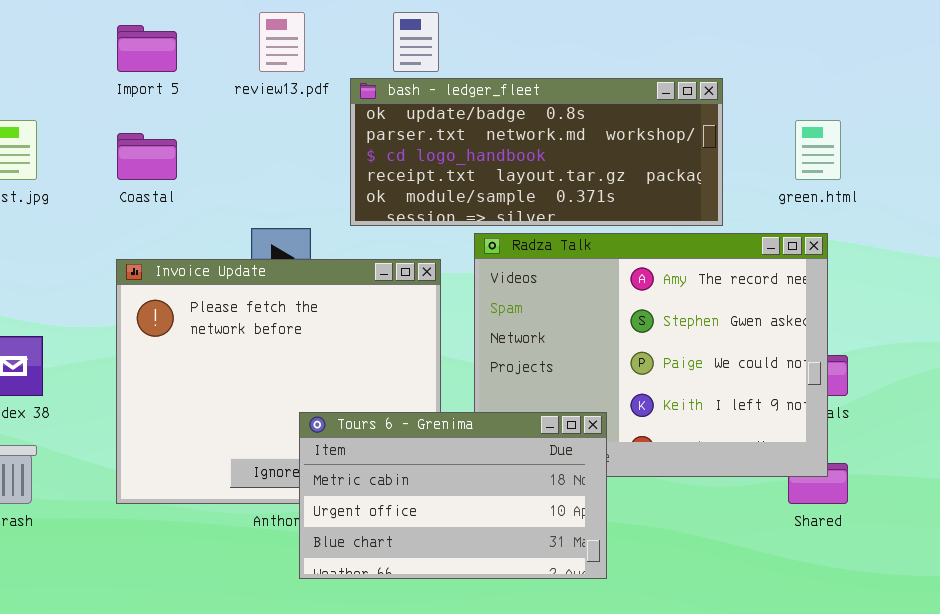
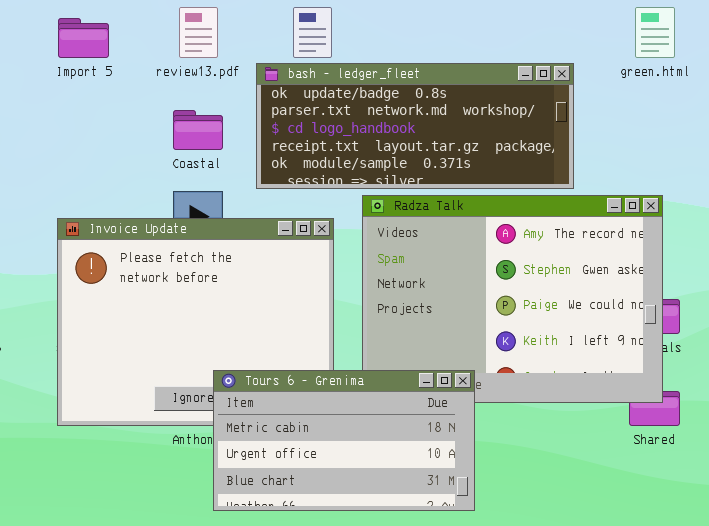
green.html: [795,120,841,180] -> [635,7,675,58], moved
Coastal: [117,133,177,180] -> [173,110,223,150], moved
Tours 6 - Grenima: [299,412,607,579] -> [213,370,475,511], moved

